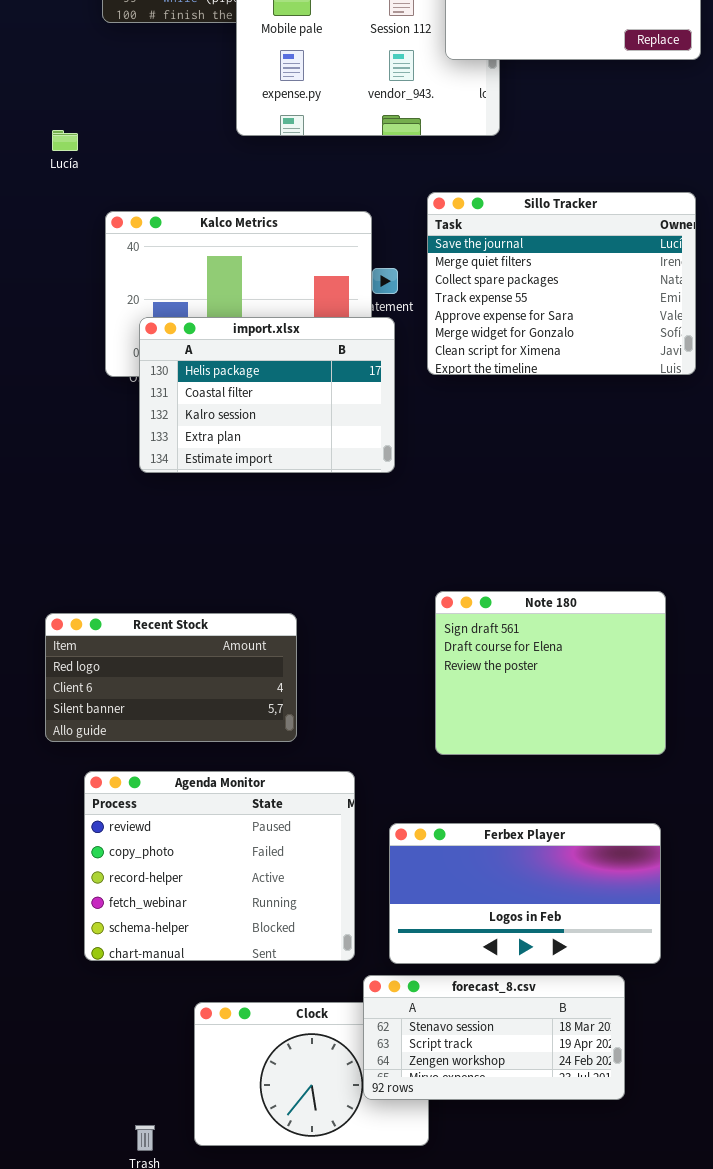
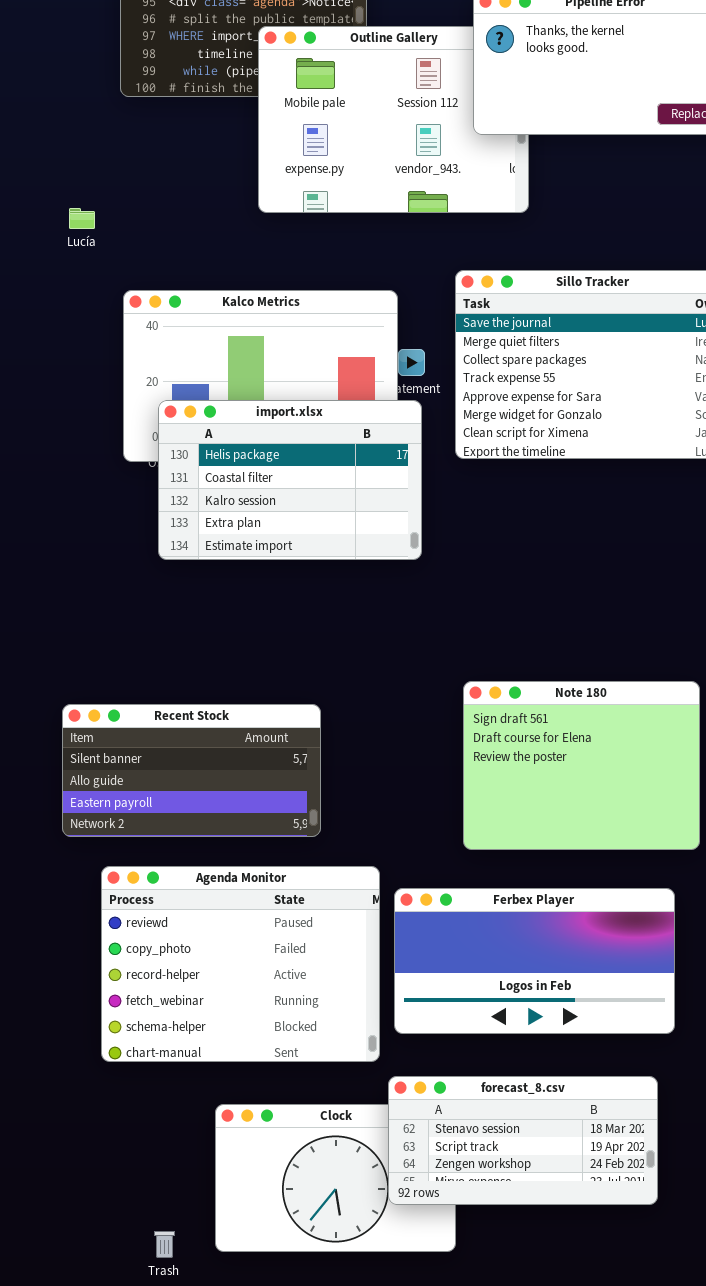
Recent Stock: [45,613,297,742] -> [62,704,321,837], scrolled down 2 rows
Ferbex Player: [389,823,661,964] -> [394,888,675,1034], moved

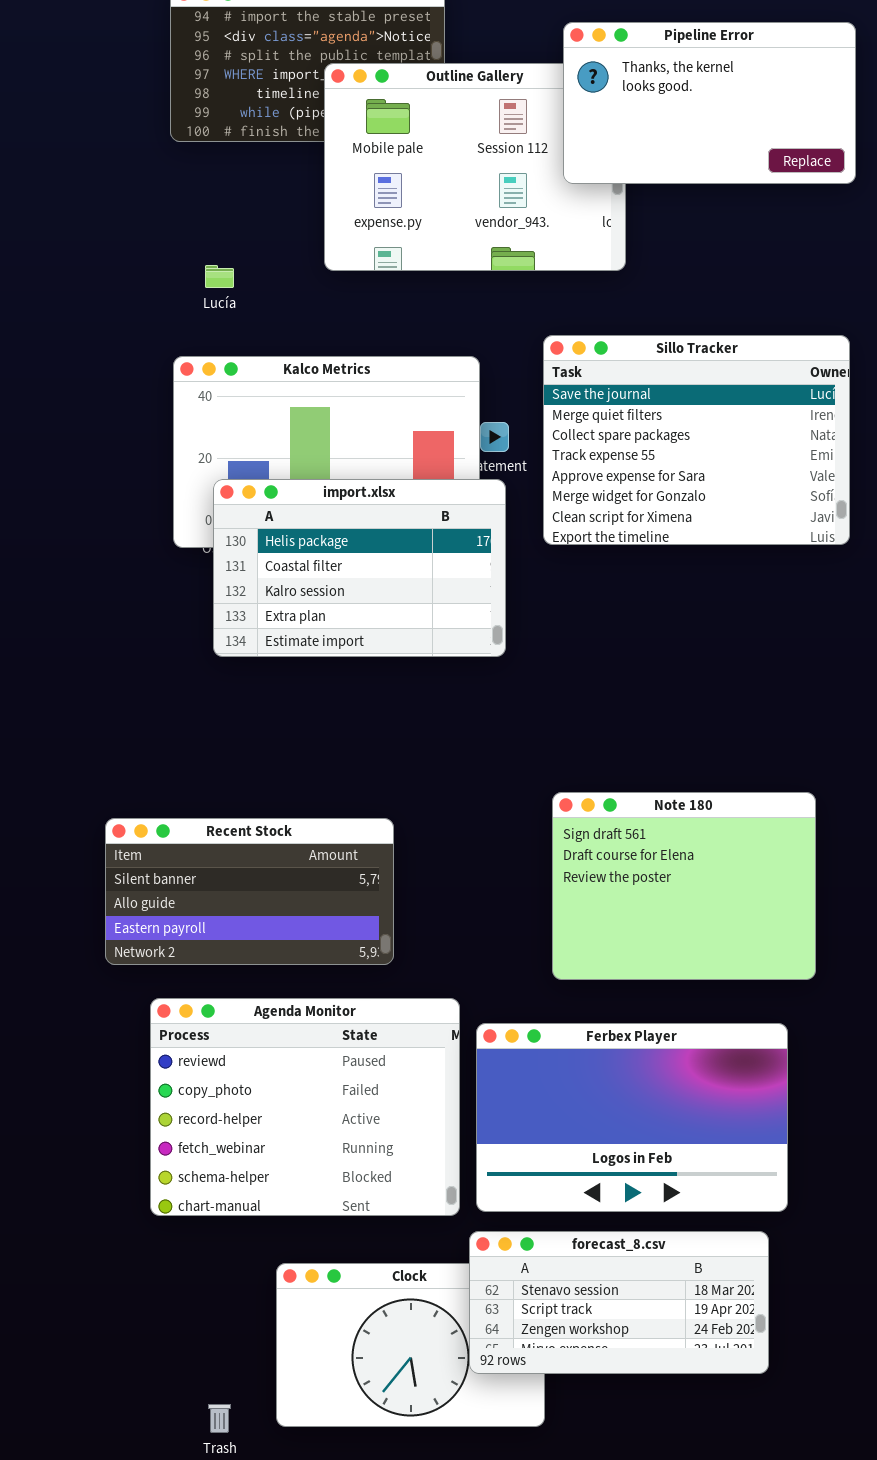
Lucía: [69,208,95,229] -> [205,265,234,288], moved
Ferbex Player: [394,888,675,1034] -> [476,1023,788,1212], resized

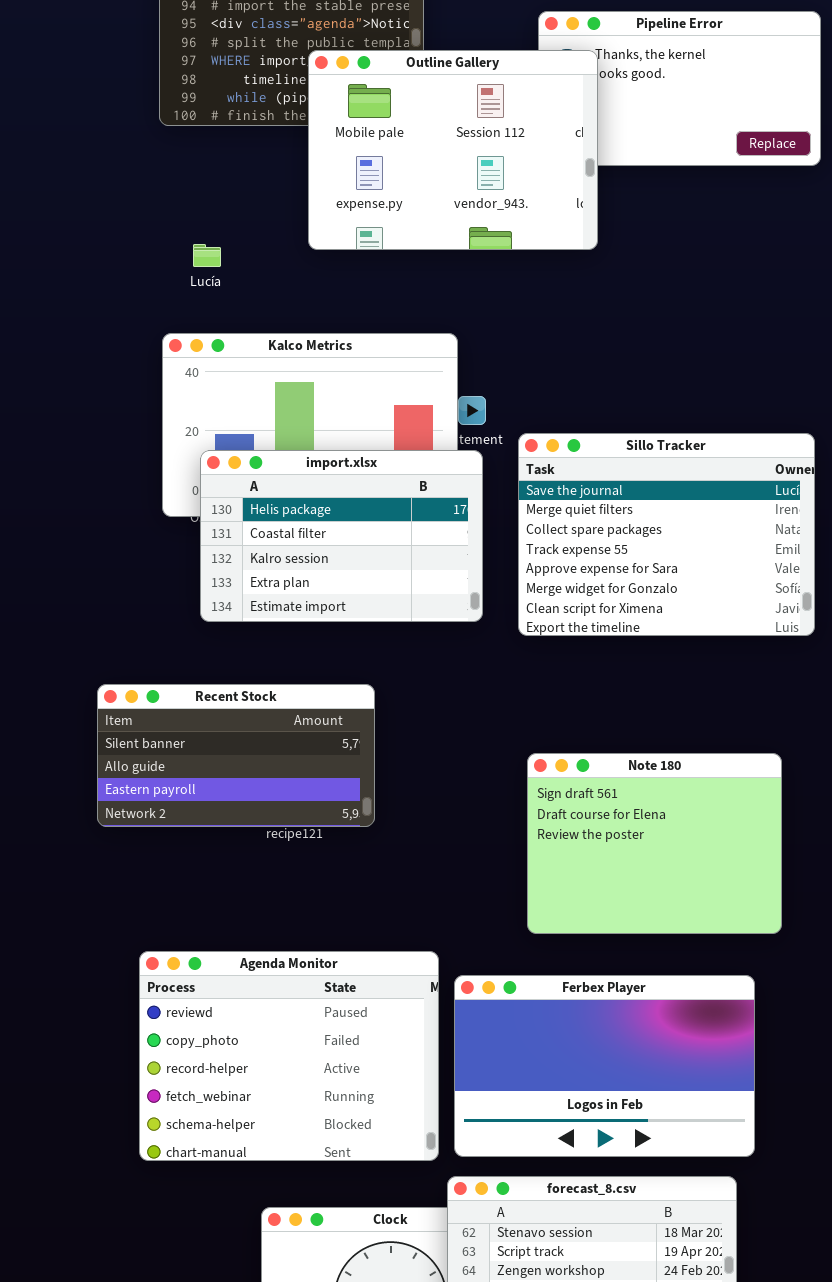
Outline Gallery: [324,63,626,271] -> [308,50,598,250], raised
Sillo Tracker: [543,335,850,545] -> [518,433,815,636], moved
Recent Stock: [105,818,394,965] -> [97,684,375,827], moved

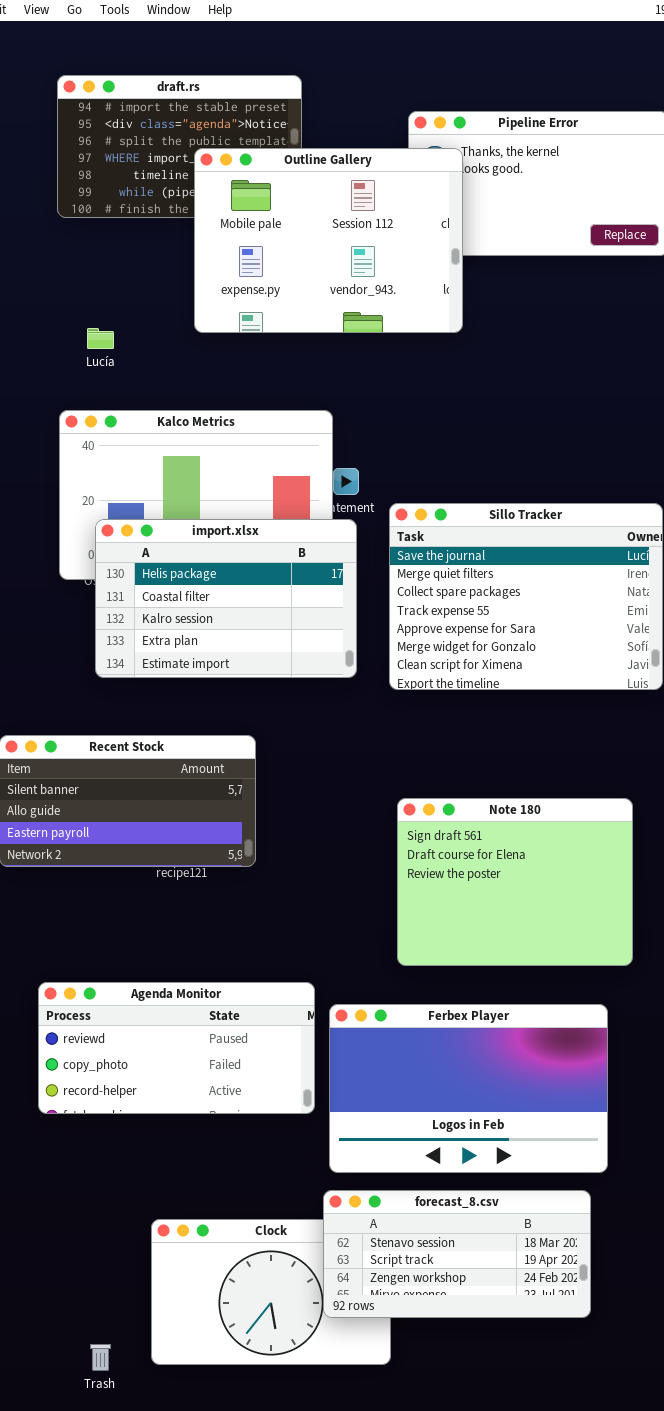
Agenda Monitor: [139,951,439,1161] -> [38,982,315,1114], resized

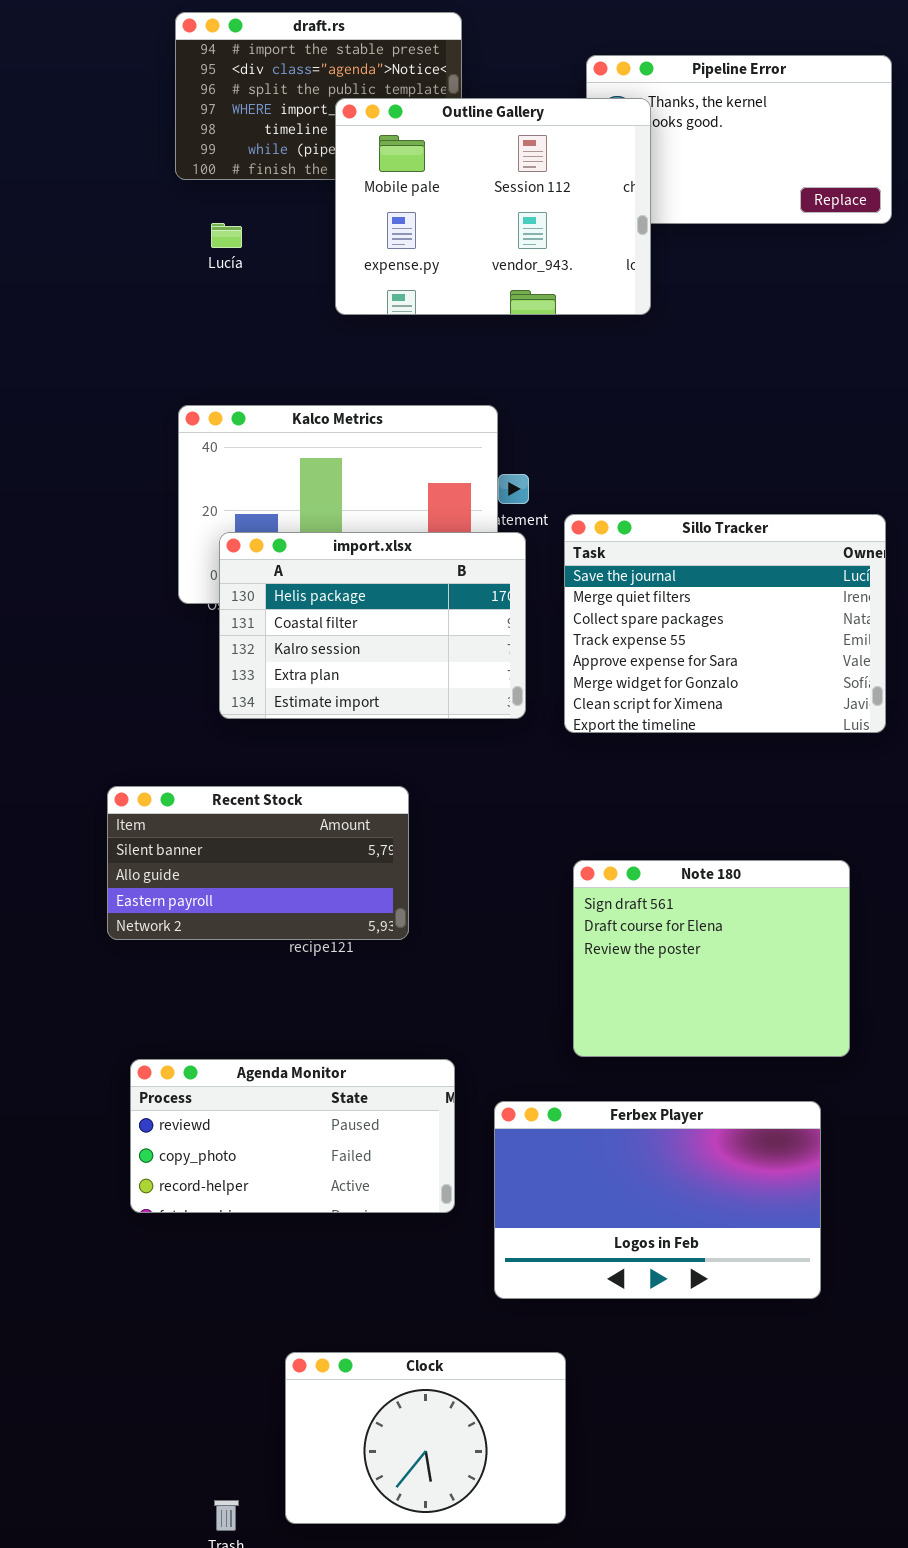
Lucía: [87,328,114,349] -> [211,223,242,248], moved
Agenda Monitor: [38,982,315,1114] -> [130,1059,455,1213], moved
forecast_8.csv: [323,1190,591,1318] -> none, closed

